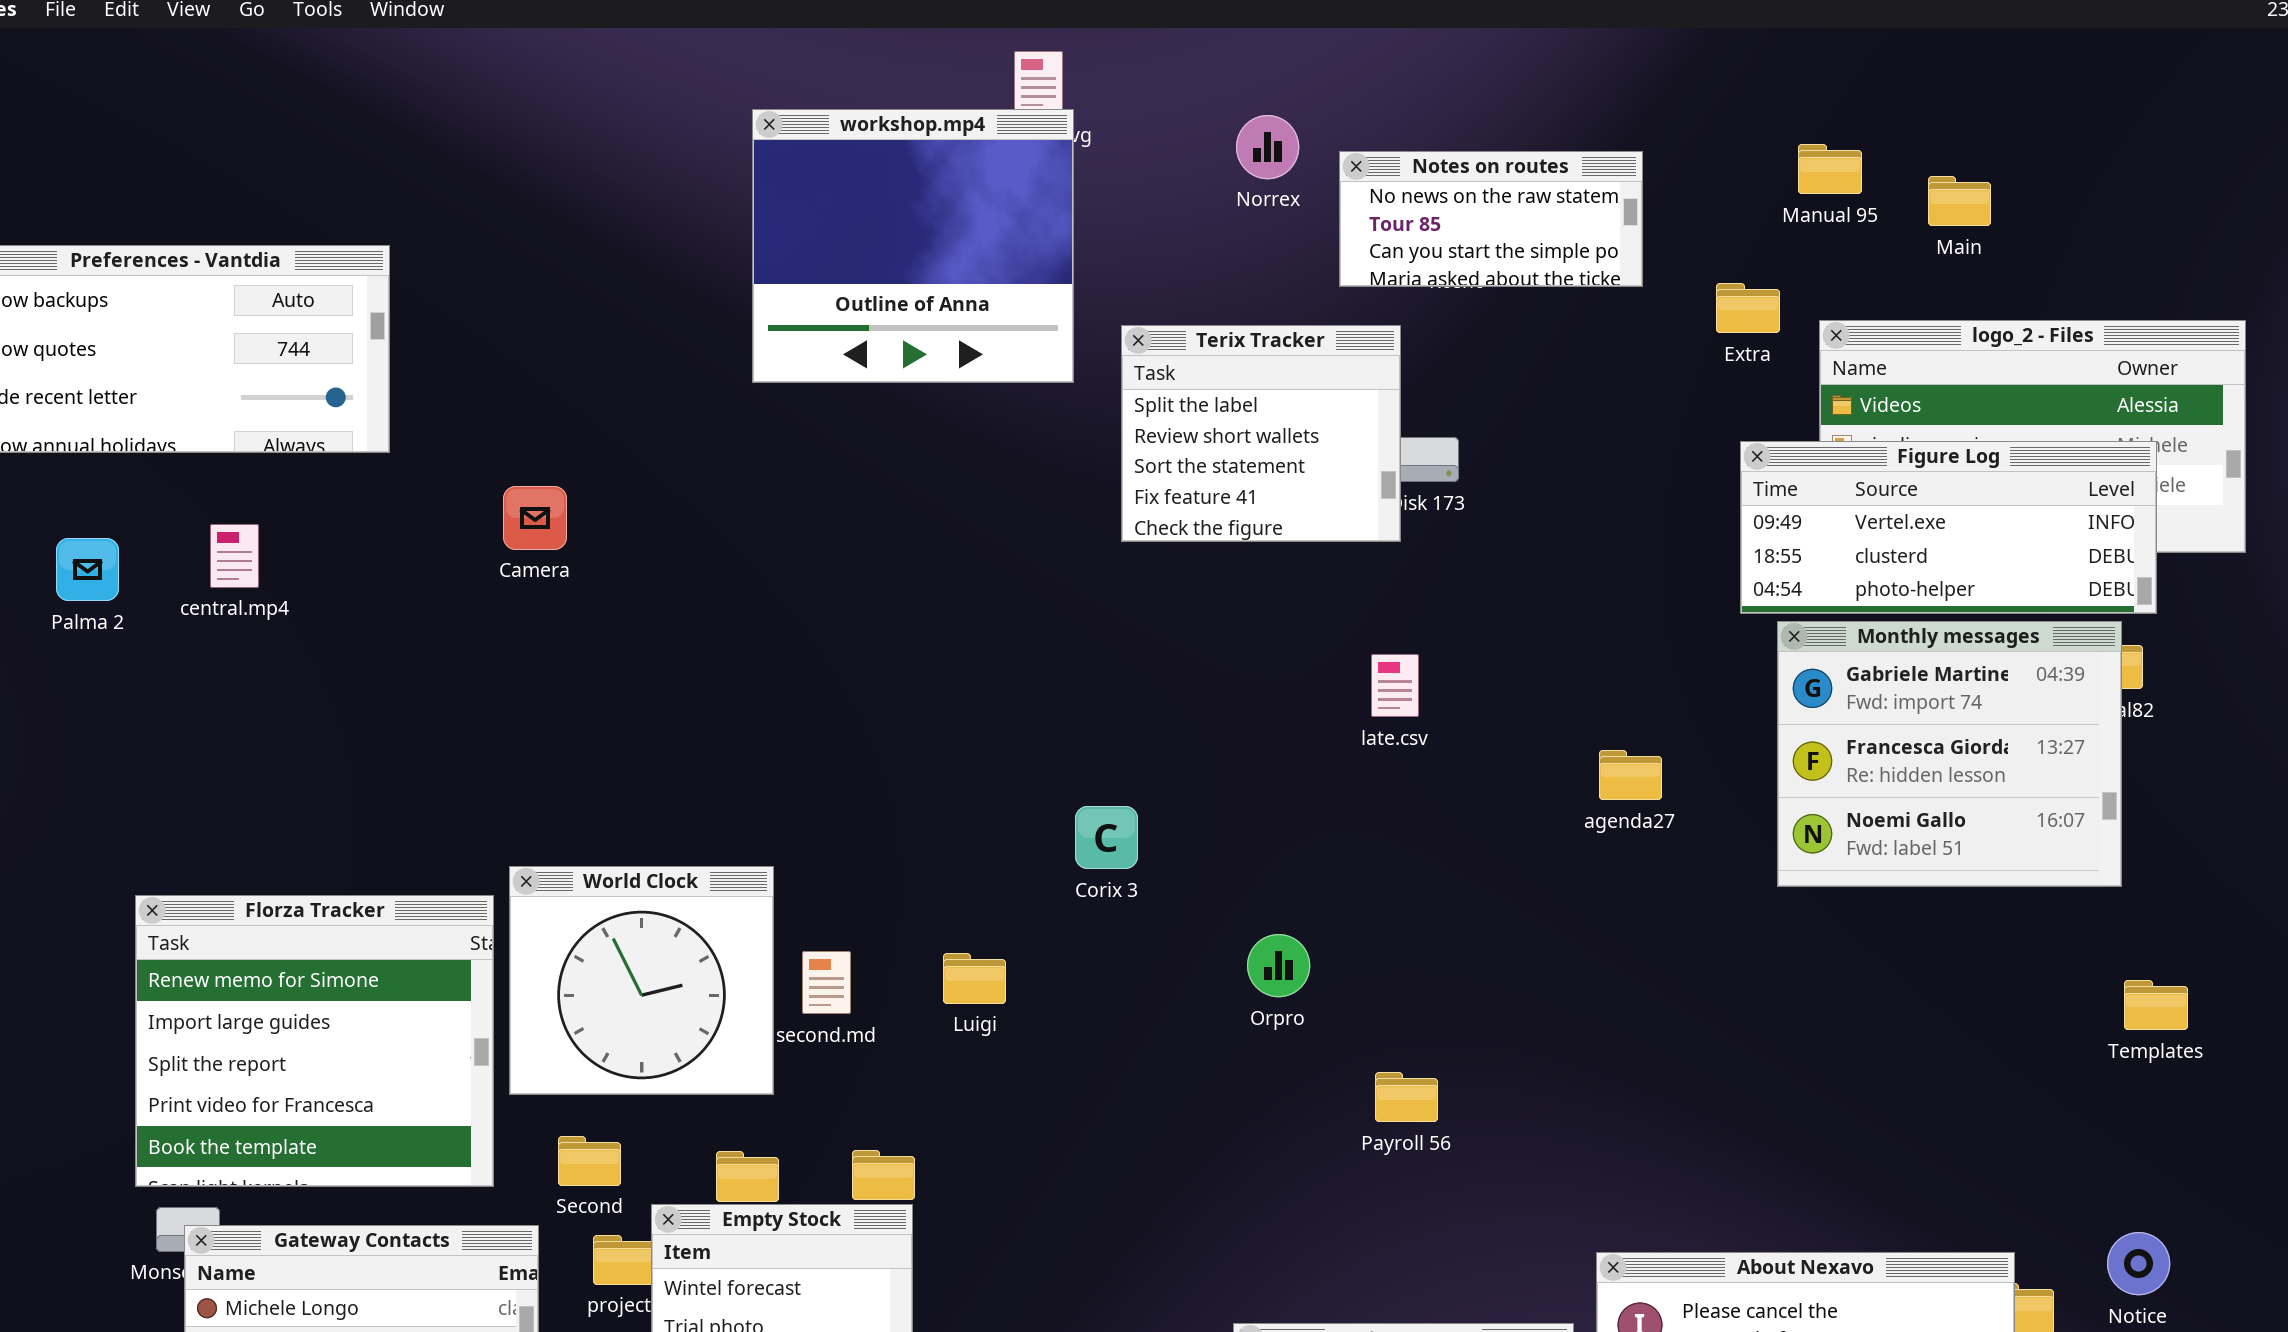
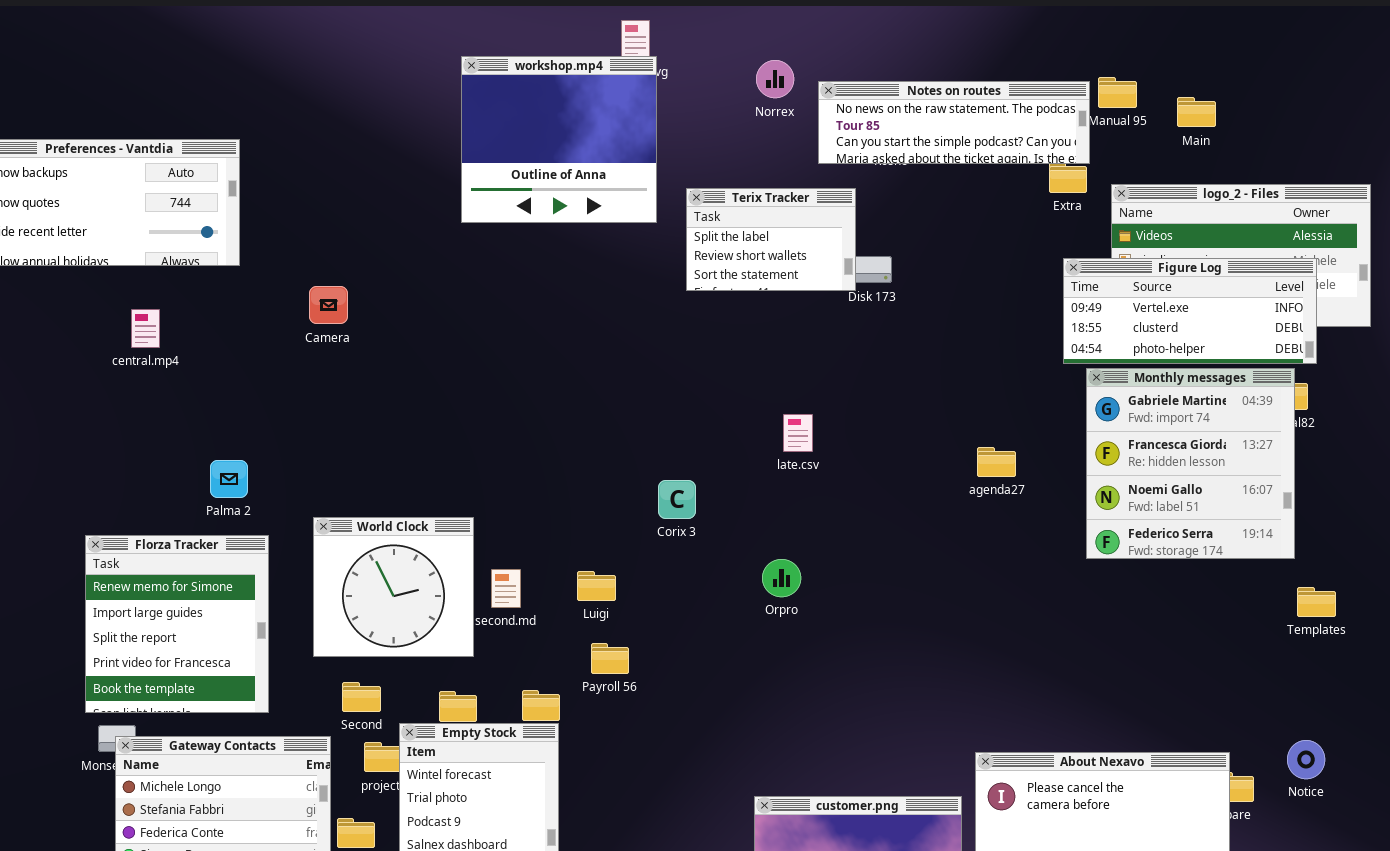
Notes on routes: [1339,151,1643,287] -> [818,81,1090,164], resized
Terix Tracker: [1121,325,1401,542] -> [686,188,856,291], resized
Palma 2: [56,538,119,601] -> [210,460,248,498], moved
Monthly messages: [1777,621,2122,887] -> [1086,368,1295,559], resized
late.csv: [1371,654,1419,717] -> [783,414,813,452], moved
Florza Tracker: [135,895,494,1187] -> [85,535,269,713], resized
Payroll 56: [1375,1072,1438,1122] -> [591,643,629,674], moved

